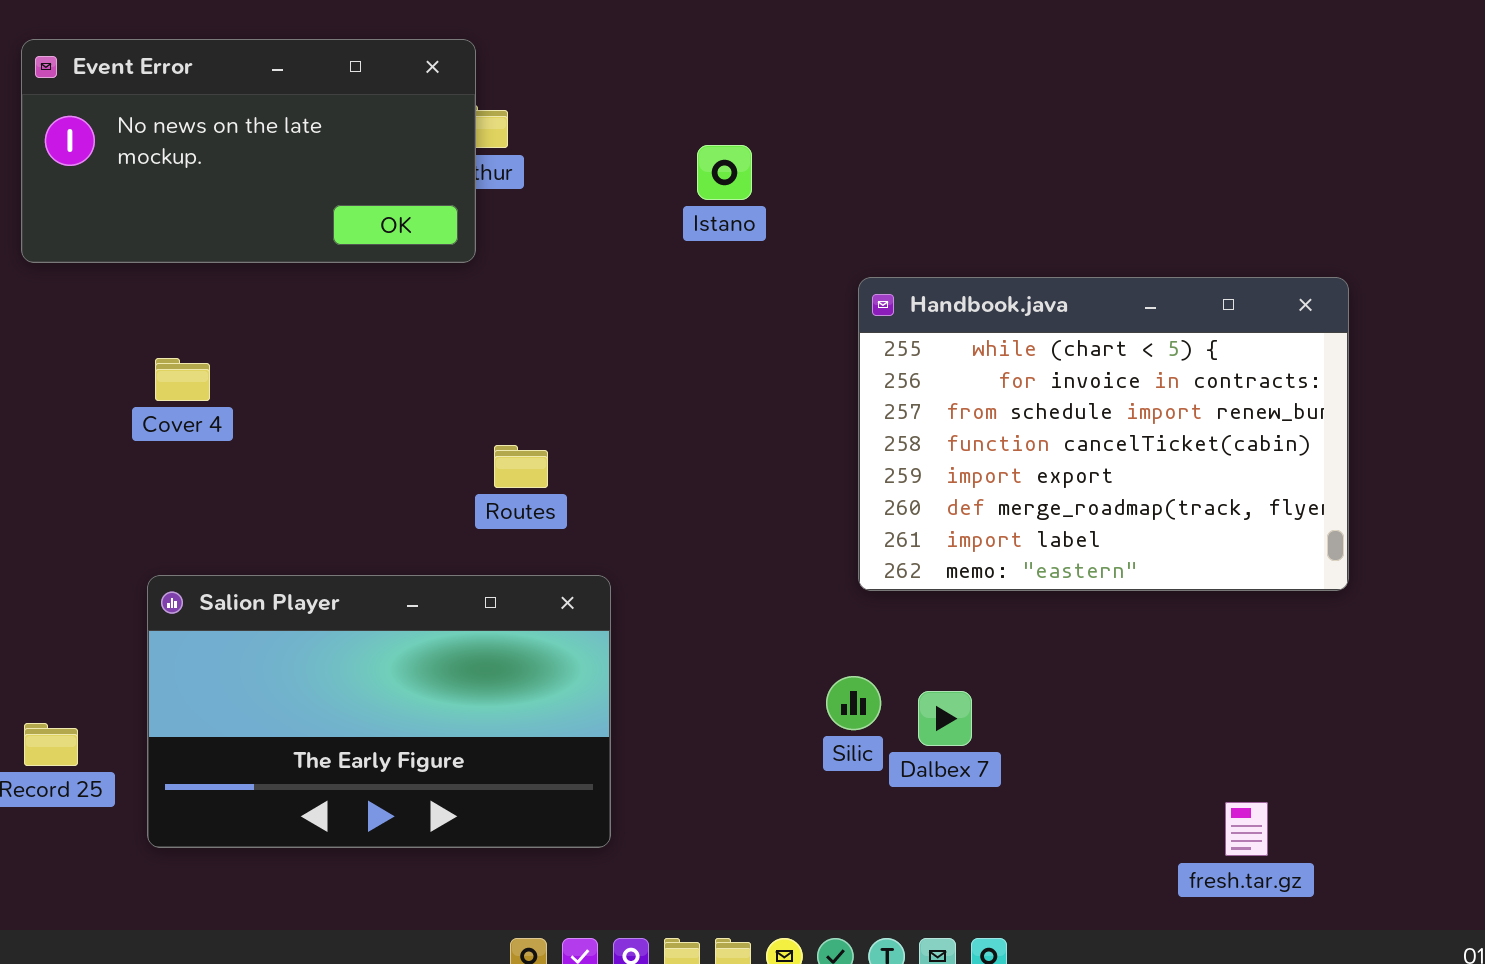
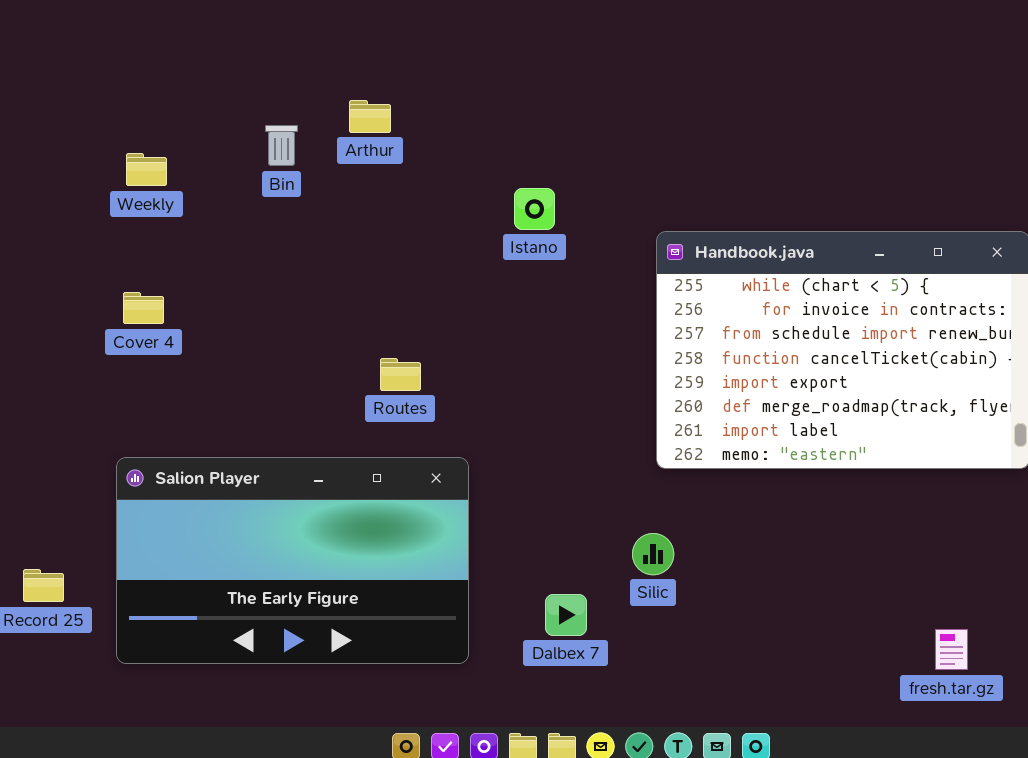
Event Error: [21,39,476,263] -> none, closed
Istano: [697,145,752,200] -> [514,188,555,230], moved
Dalbex 7: [918,691,972,746] -> [545,594,587,636], moved

